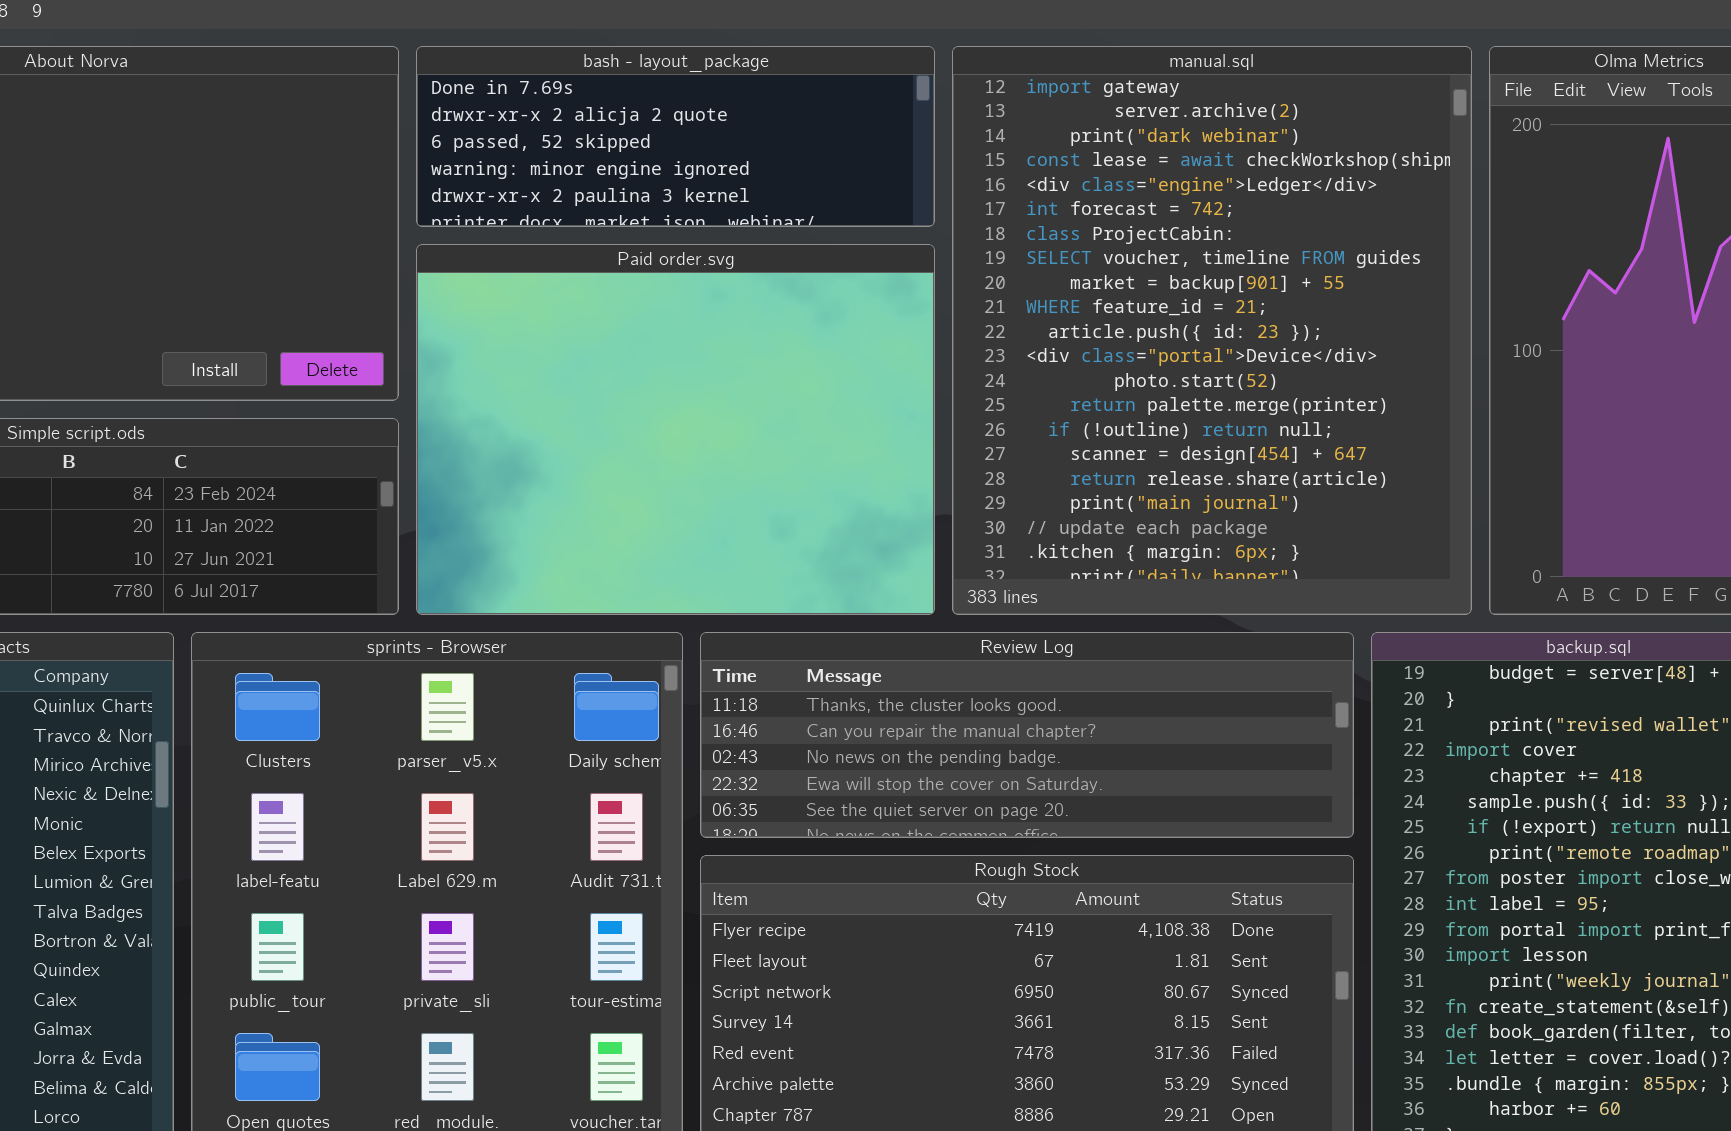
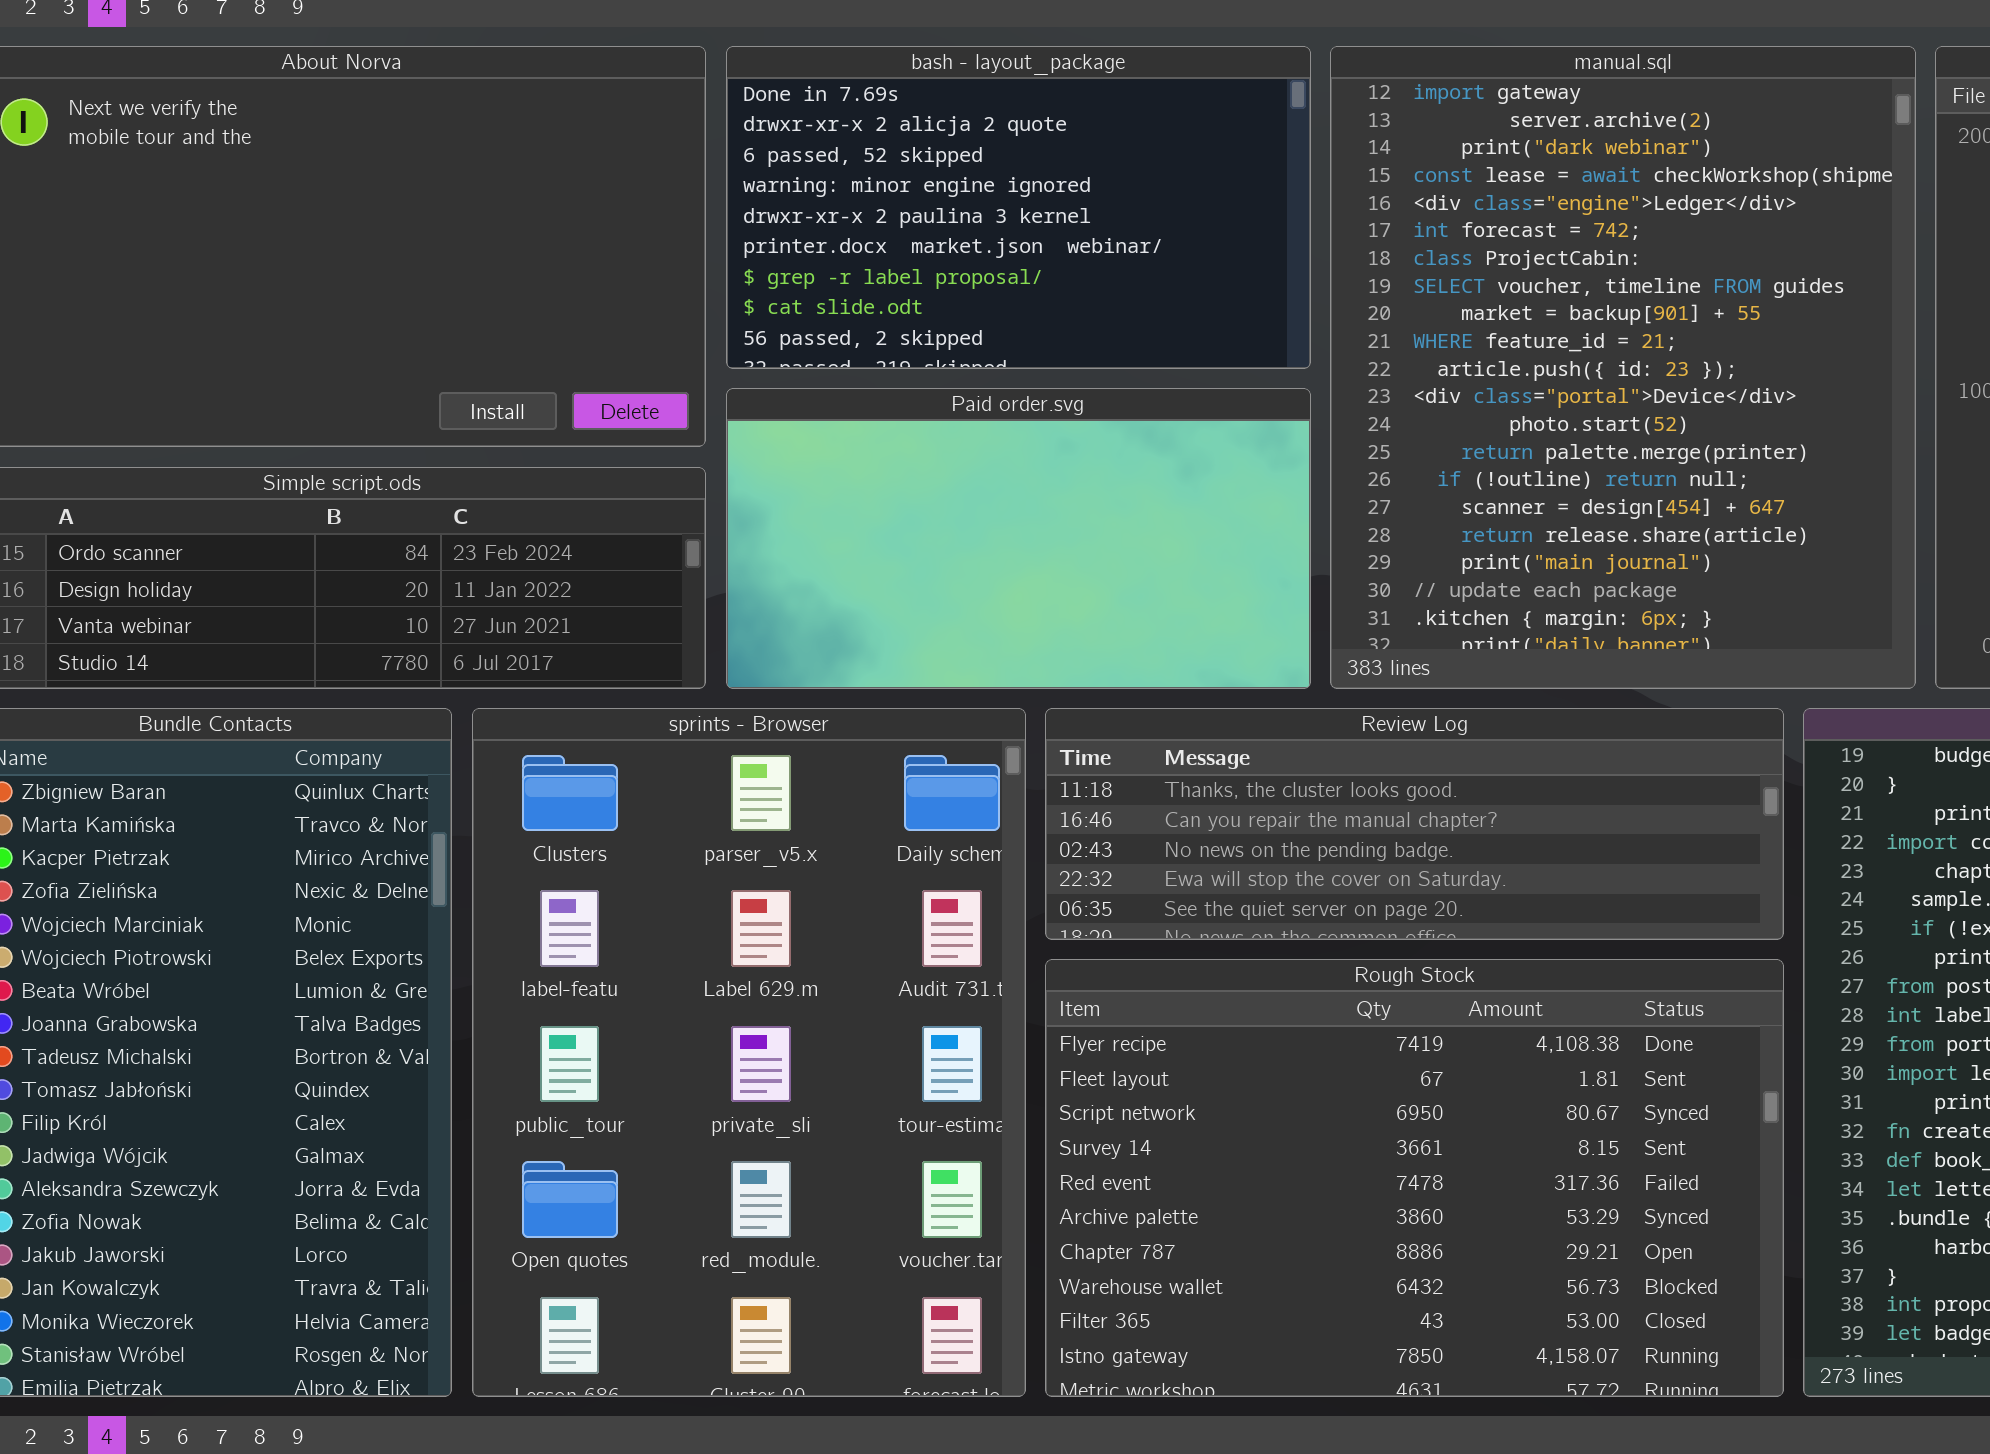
bash - layout_package: [416,46,935,227] -> [726,46,1311,369], resized
Paid order.svg: [416,244,935,615] -> [726,388,1311,689], resized

